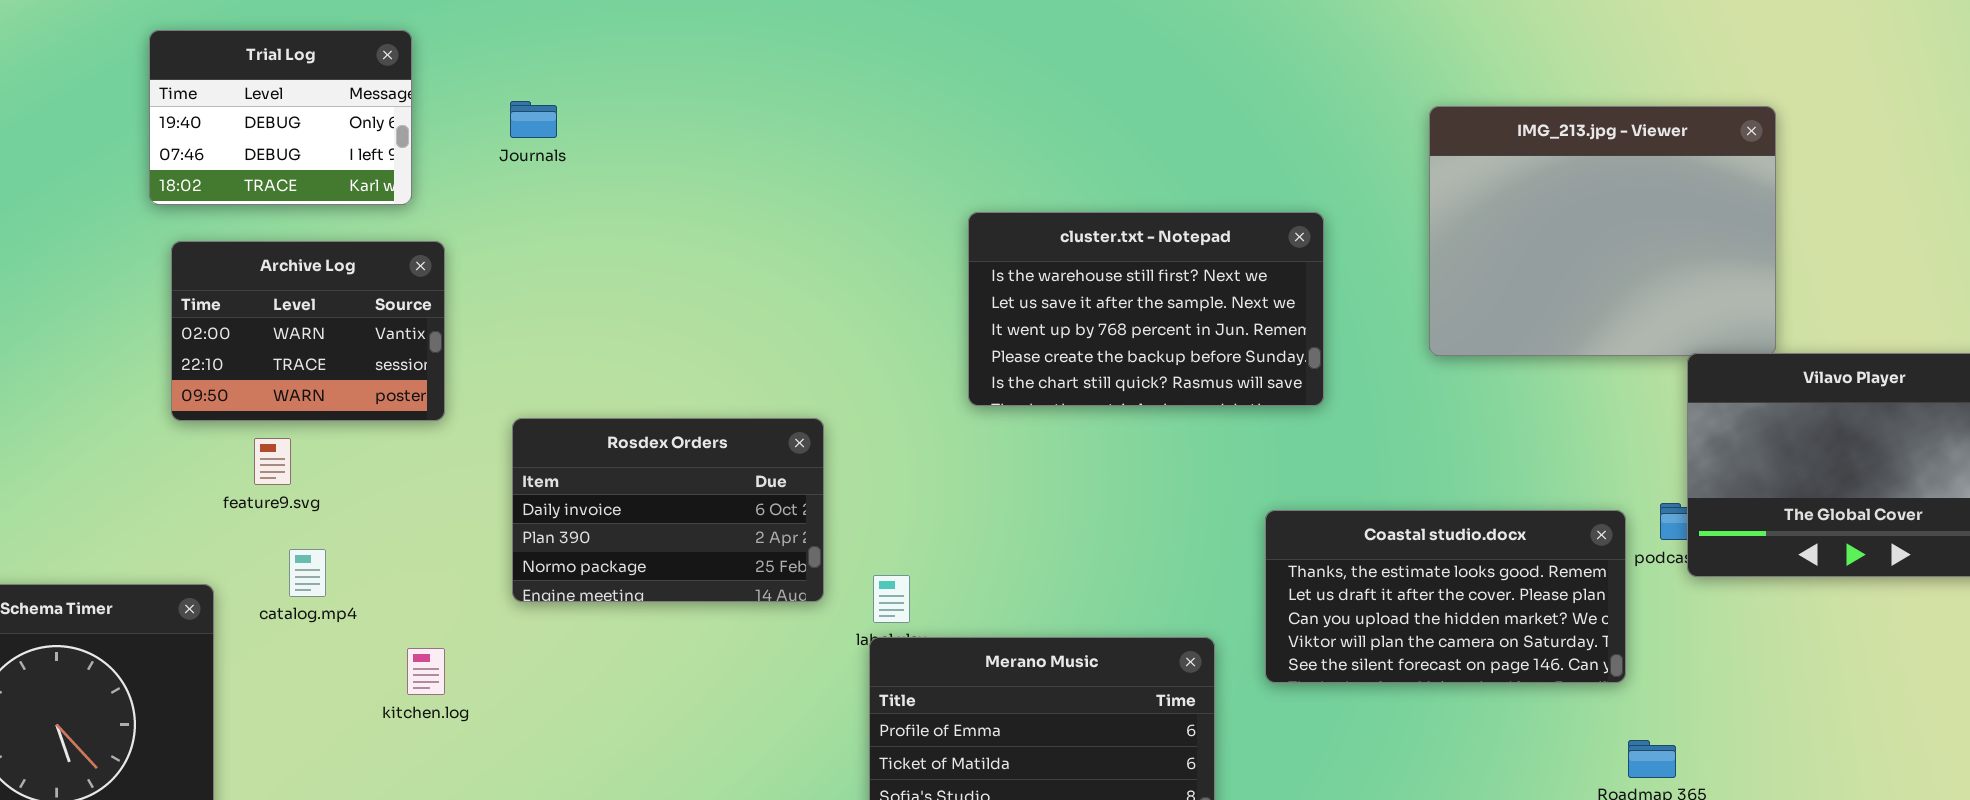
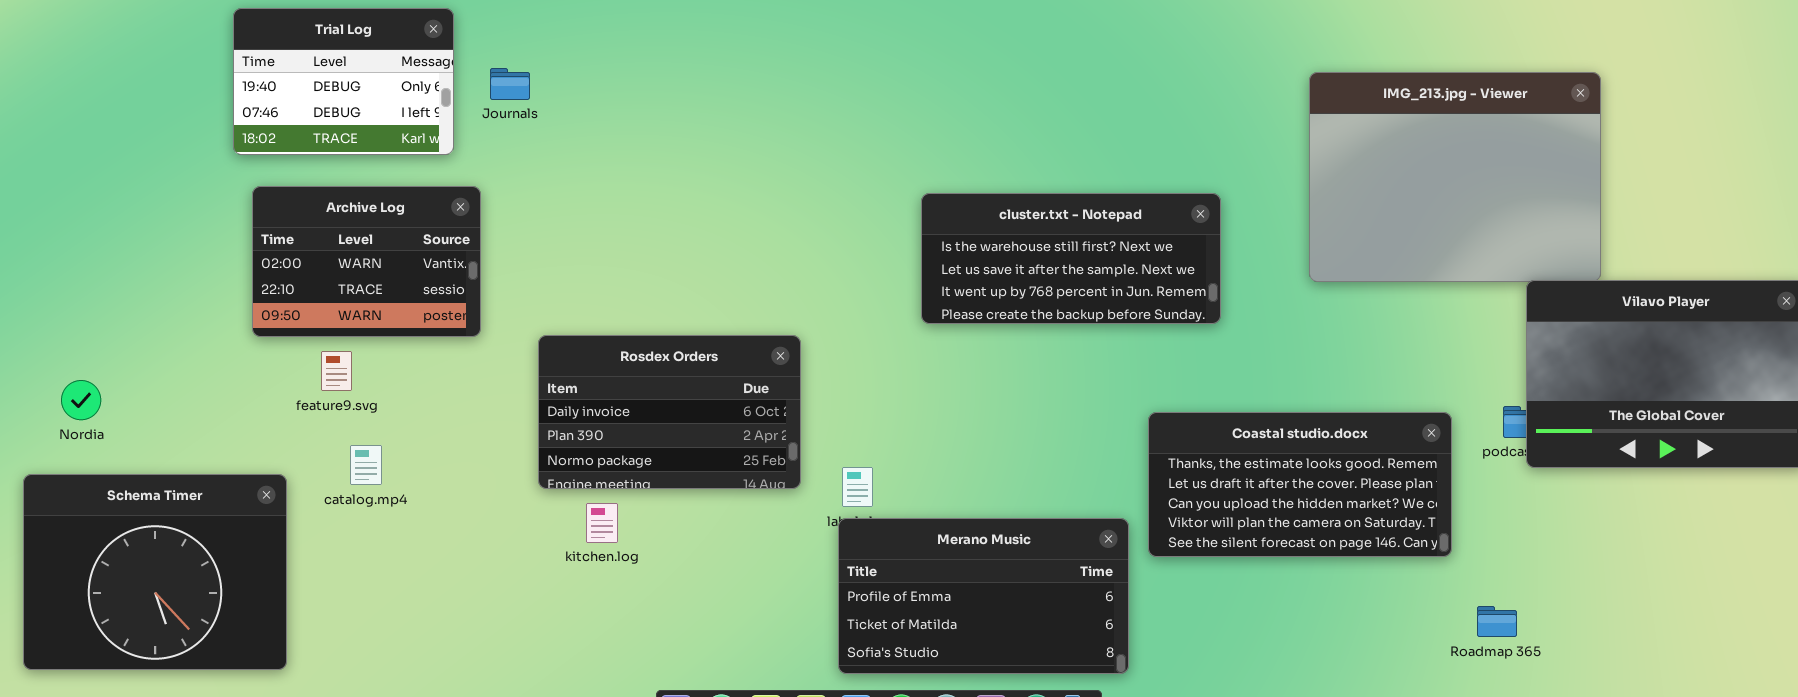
Journals: [510,101,557,138] -> [490,68,530,100], moved
cluster.txt - Notepad: [968,212,1324,406] -> [921,193,1221,324], resized
Coastal studio.docx: [1265,510,1626,683] -> [1148,412,1452,557], moved
kitchen.log: [407,648,445,695] -> [586,503,618,543], moved

